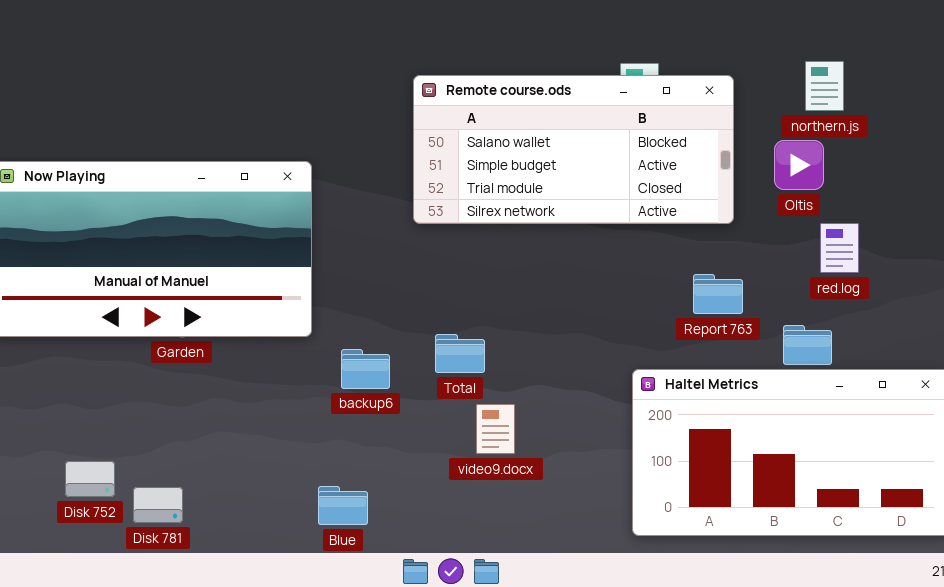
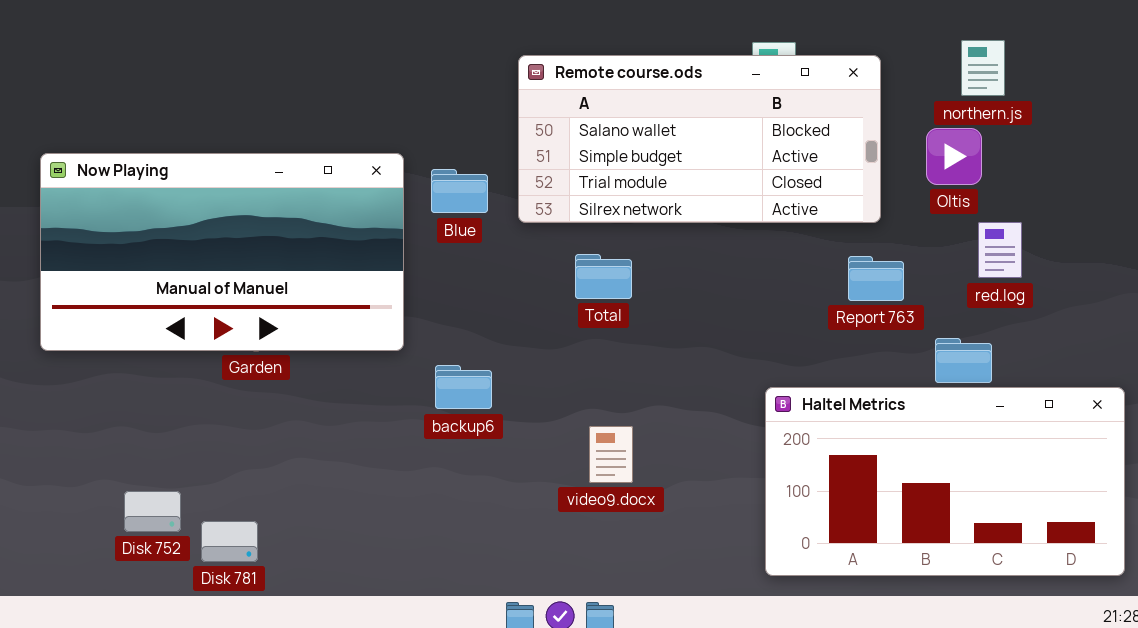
Report 763: [693,274,743,314] -> [848,256,904,301], moved
Total: [435,334,485,373] -> [575,254,632,299], moved
Blue: [318,486,368,525] -> [431,169,488,213], moved

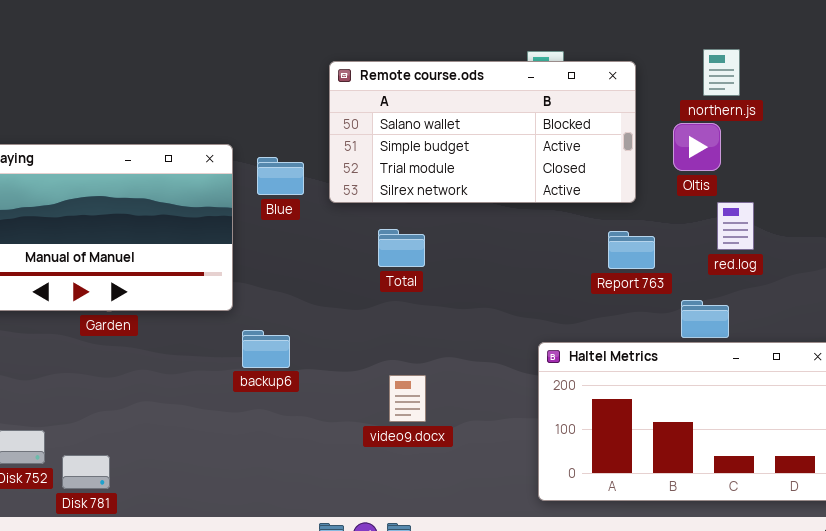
backup6: [435,365,492,409] -> [242,330,290,368], moved

